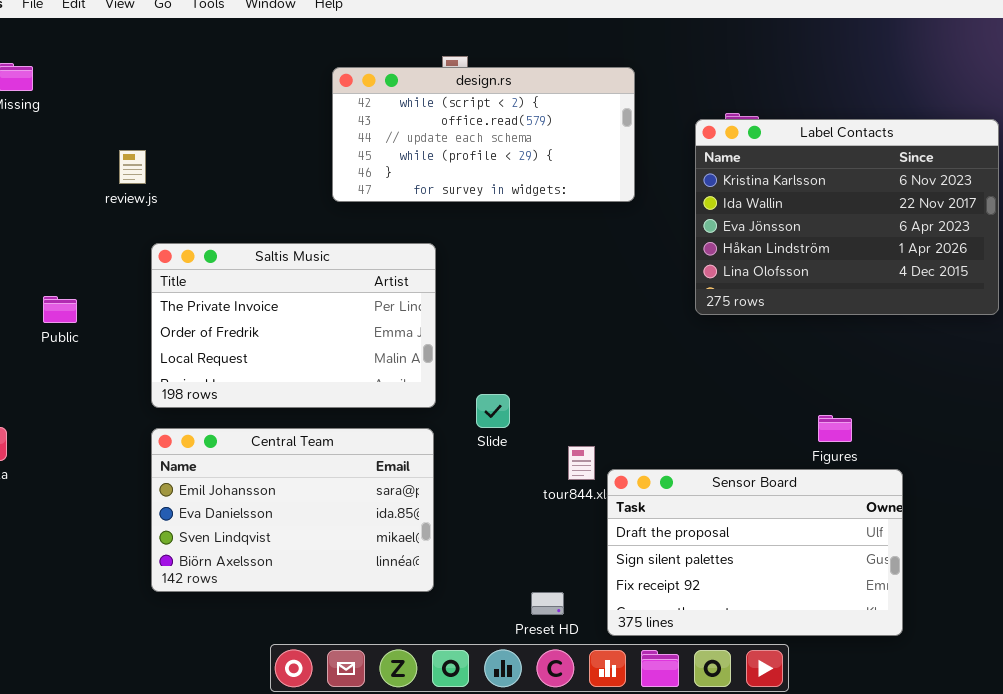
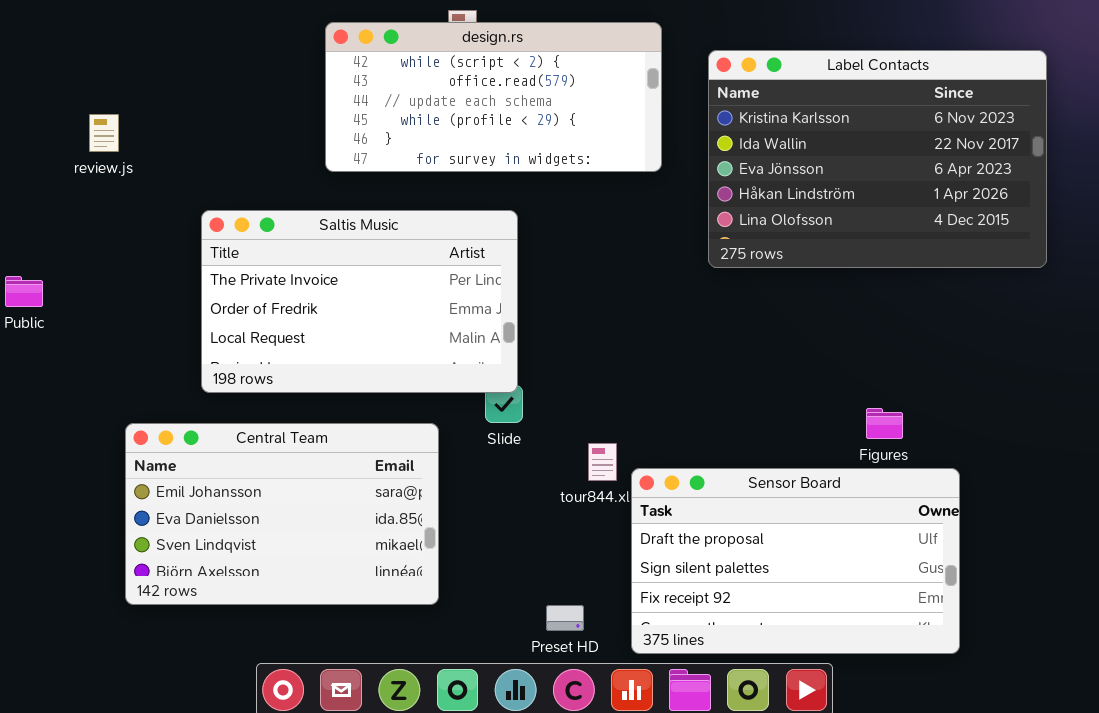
Label Contacts: [695,119,999,315] -> [708,50,1047,268], moved
Saltis Music: [151,243,436,408] -> [201,210,518,393], moved

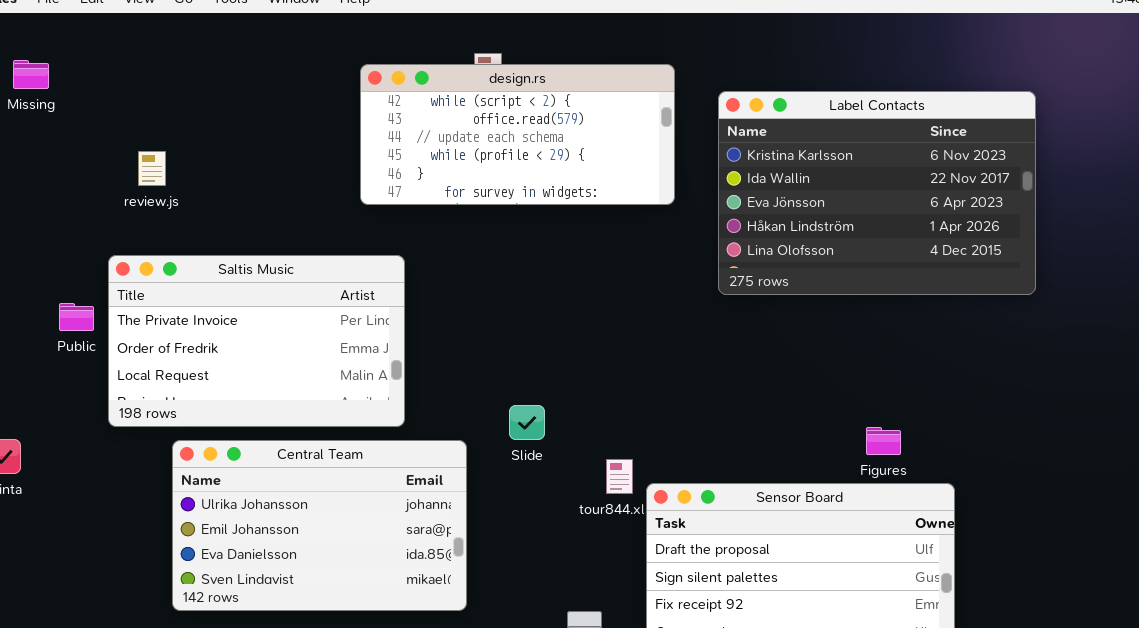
Saltis Music: [201,210,518,393] -> [108,255,405,427], moved
Central Team: [125,423,439,605] -> [172,440,467,611], scrolled up 1 row

